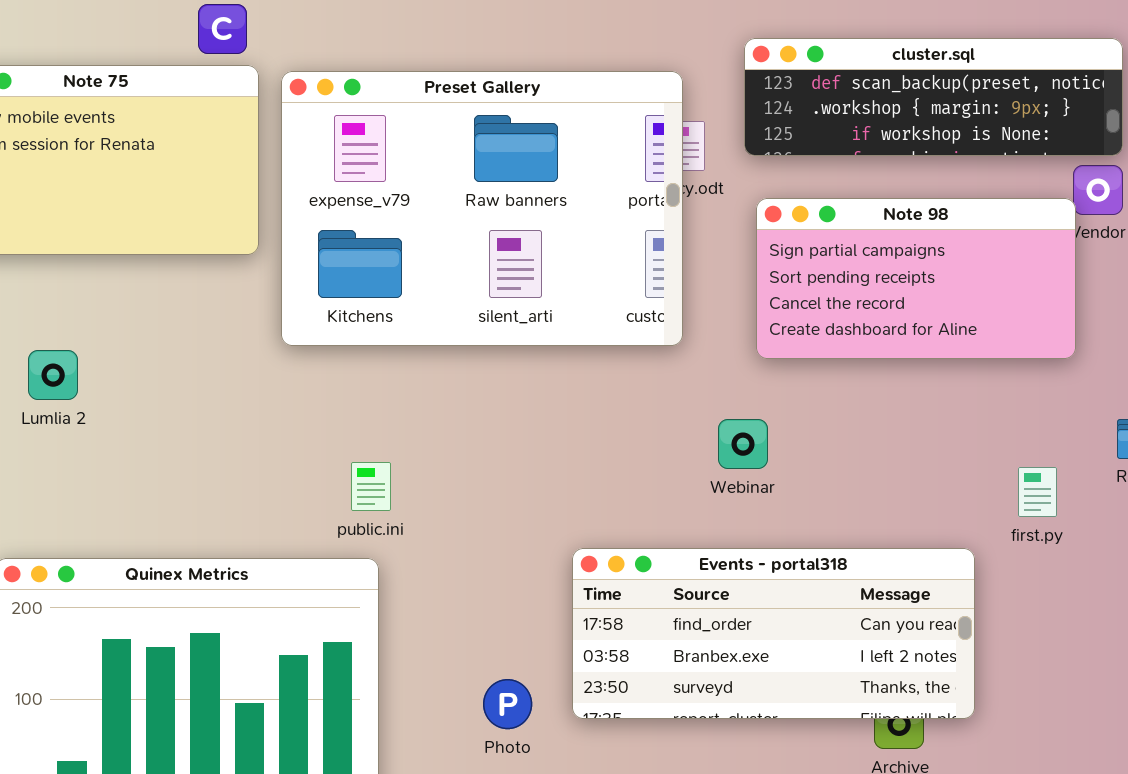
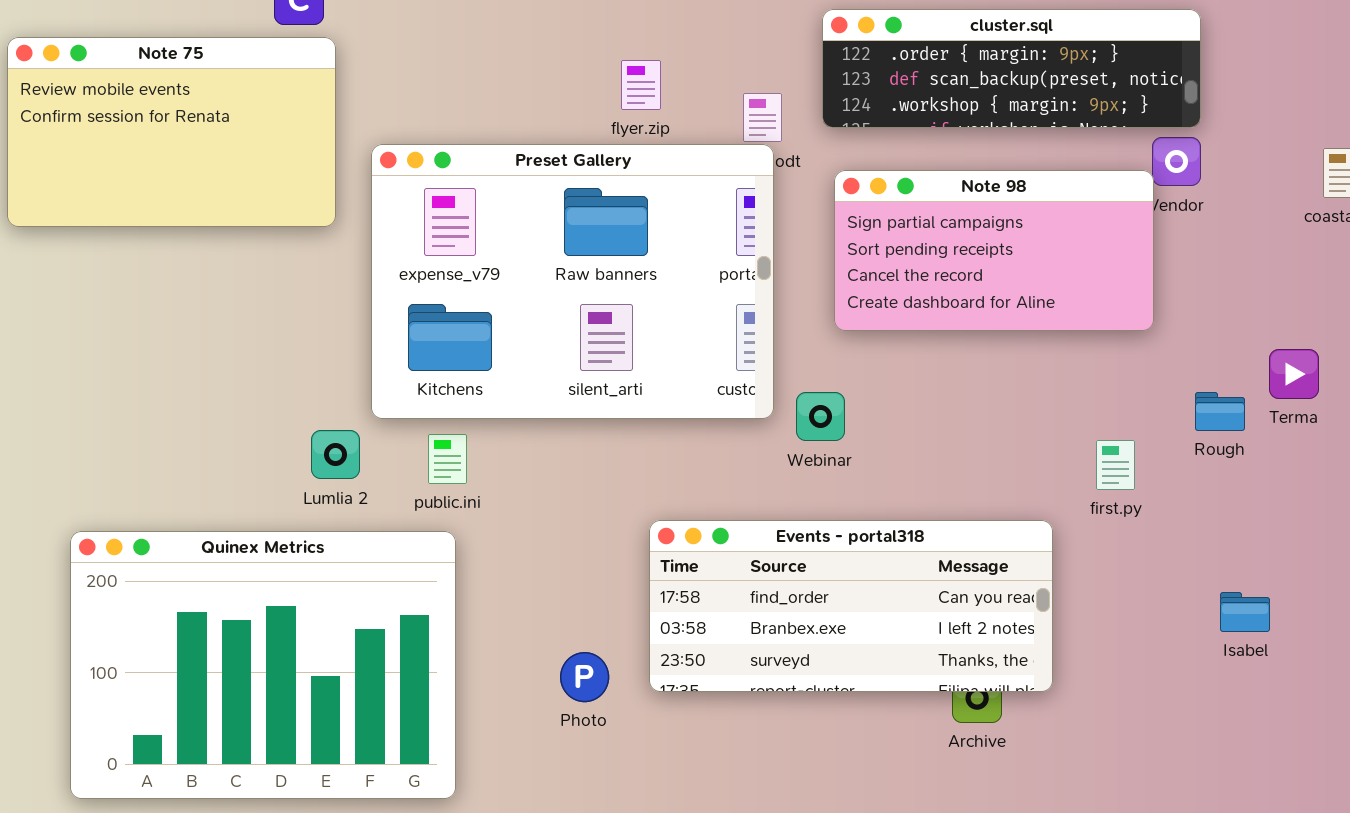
cluster.sql: [744,38,1123,156] -> [822,9,1201,128], scrolled up 1 row
Preset Gallery: [281,71,683,346] -> [371,144,774,419], moved
Lumlia 2: [28,350,78,400] -> [311,430,360,479], moved

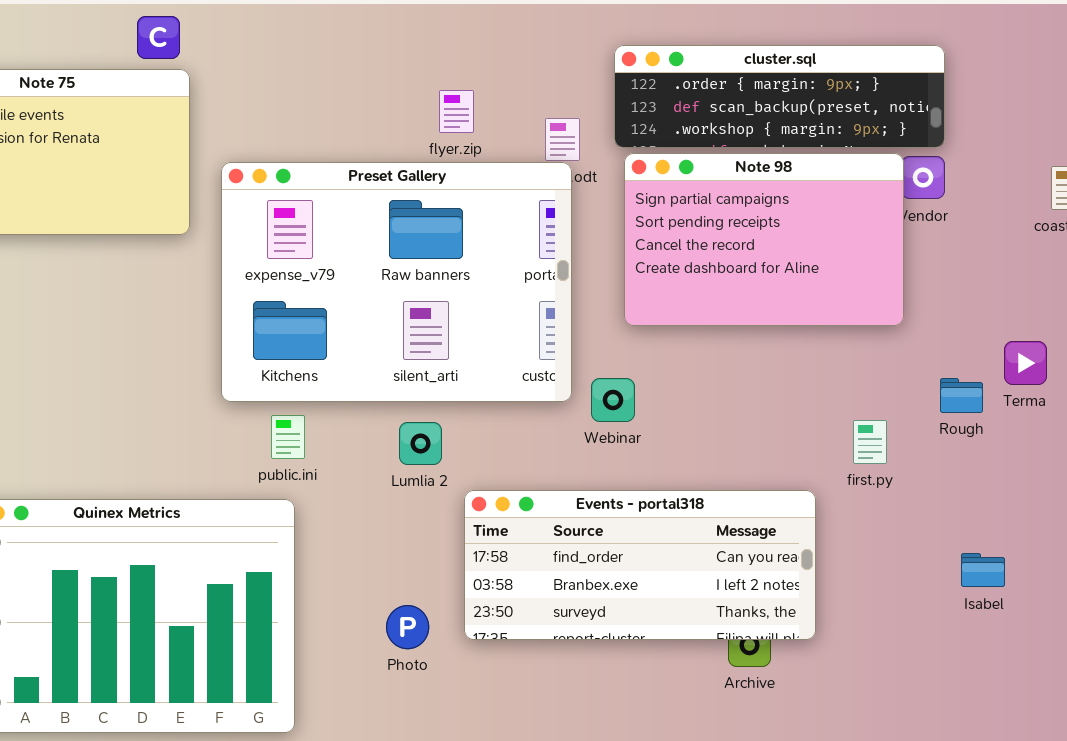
Note 98: [834,170,1154,331] -> [624,153,904,326], resized
Lumlia 2: [311,430,360,479] -> [399,422,442,465], moved

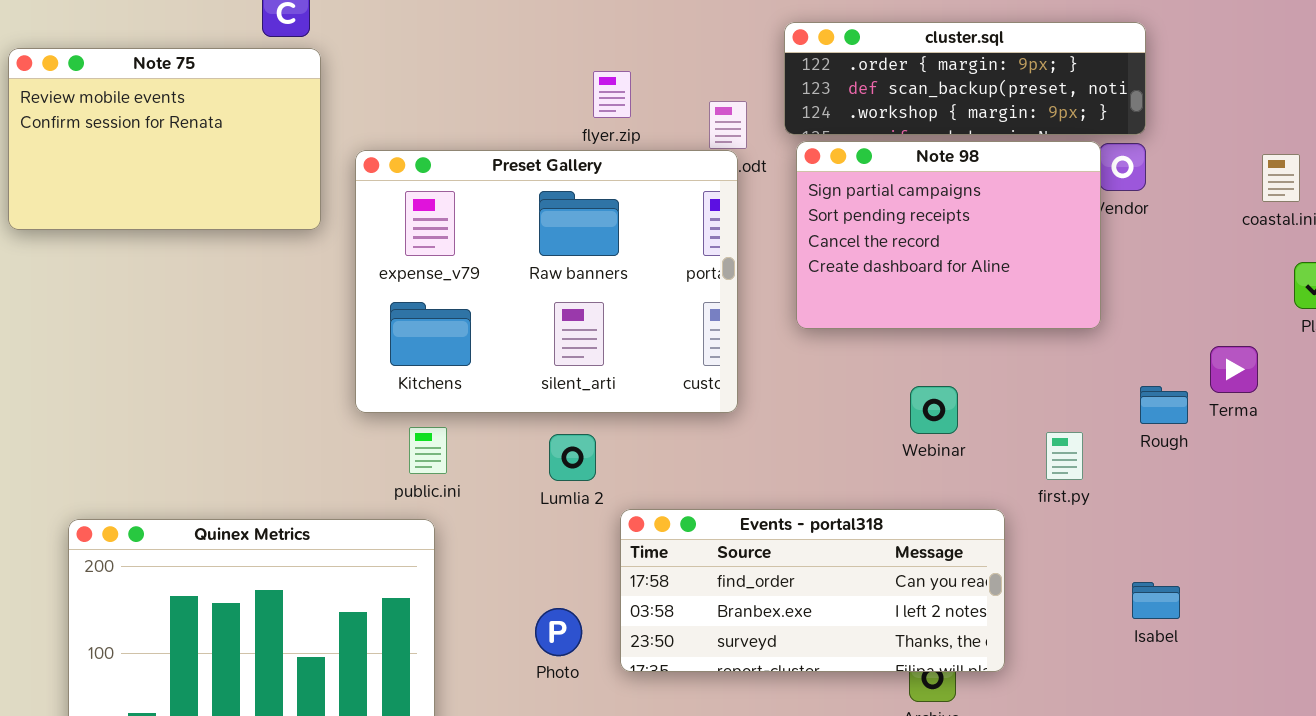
Webinar: [591,378,635,422] -> [910,386,958,434], moved
Isabel: [961,553,1005,587] -> [1132,582,1180,619], moved
Photo: [386,605,429,649] -> [535,608,582,656], moved

